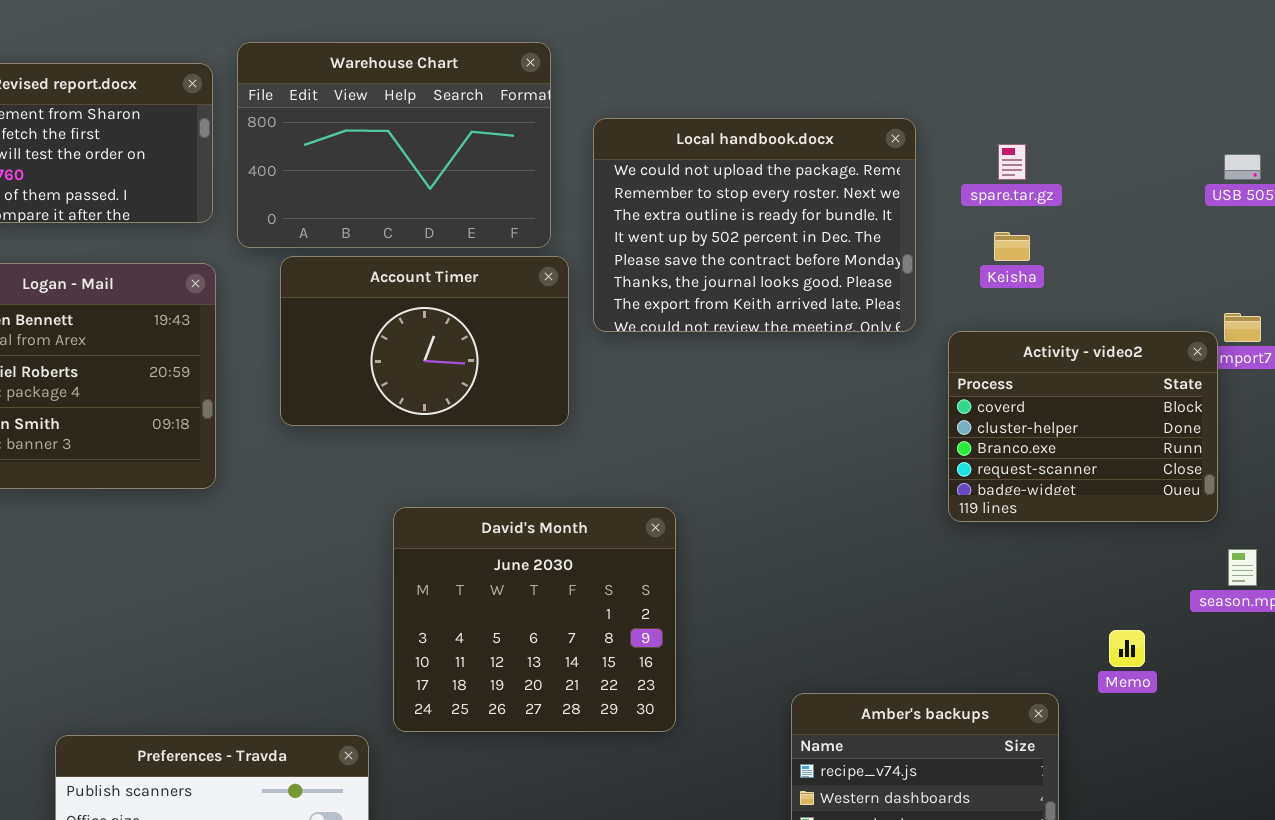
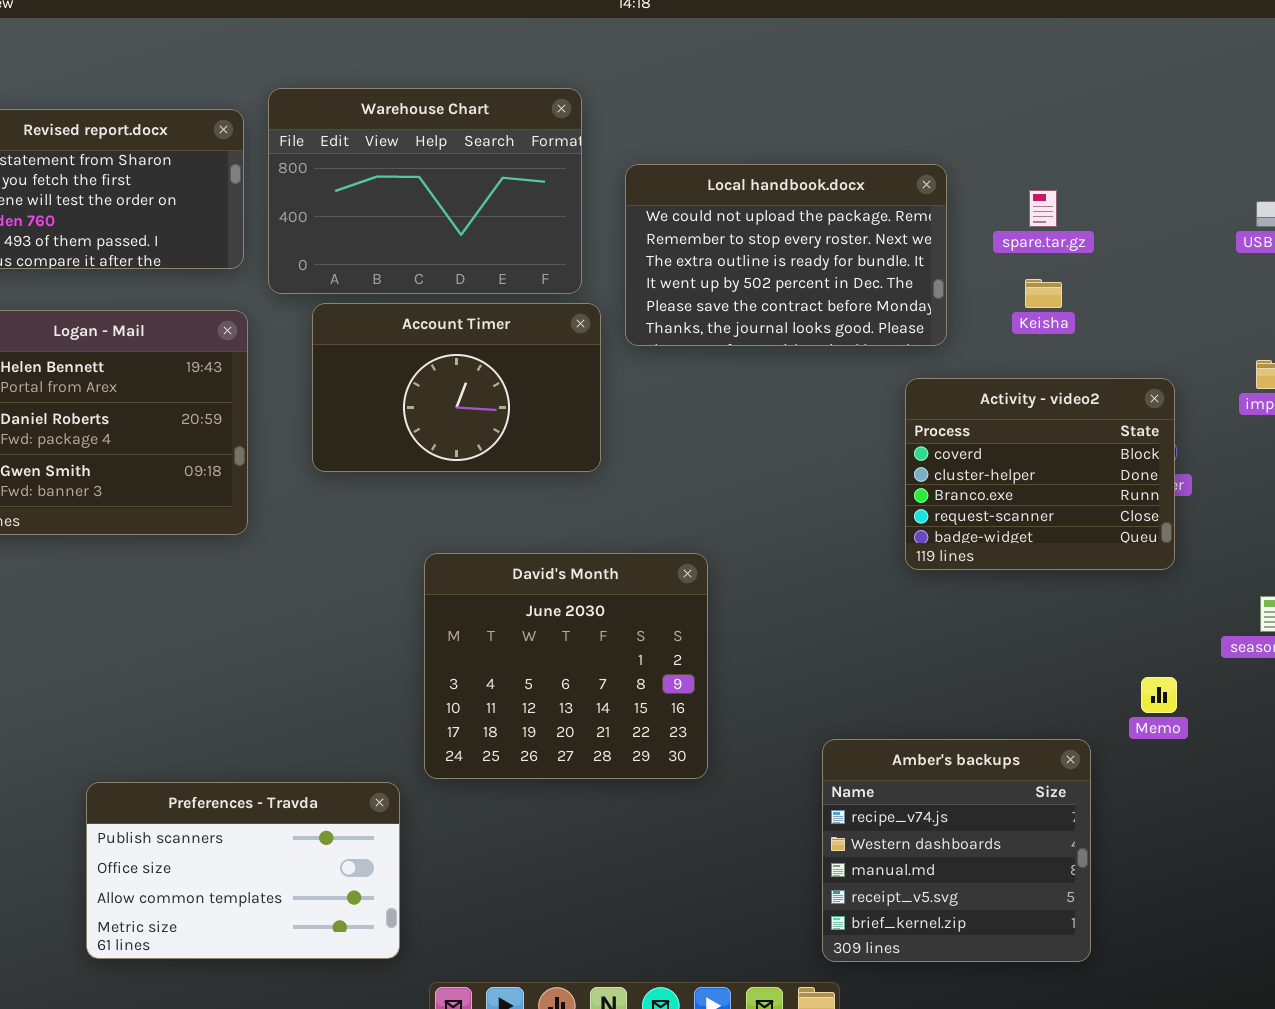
Local handbook.docx: [593,118,916,332] -> [625,164,947,346], resized
Activity - video2: [948,331,1218,522] -> [905,378,1175,570], moved

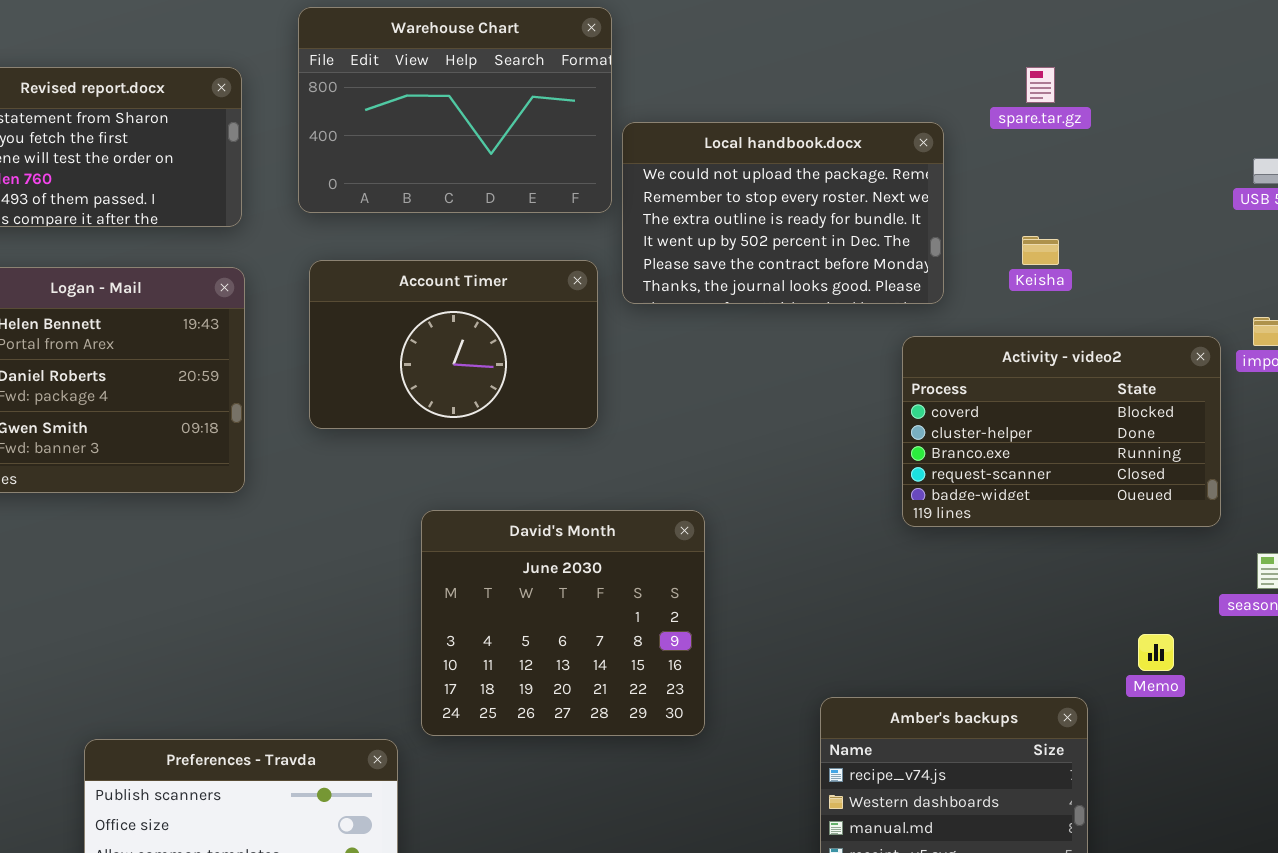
Warehouse Chart: [268,88,582,294] -> [298,7,612,213], moved
spare.tar.gz: [1029,190,1057,227] -> [1026,67,1055,103], moved
Activity - video2: [905,378,1175,570] -> [902,336,1221,527], resized

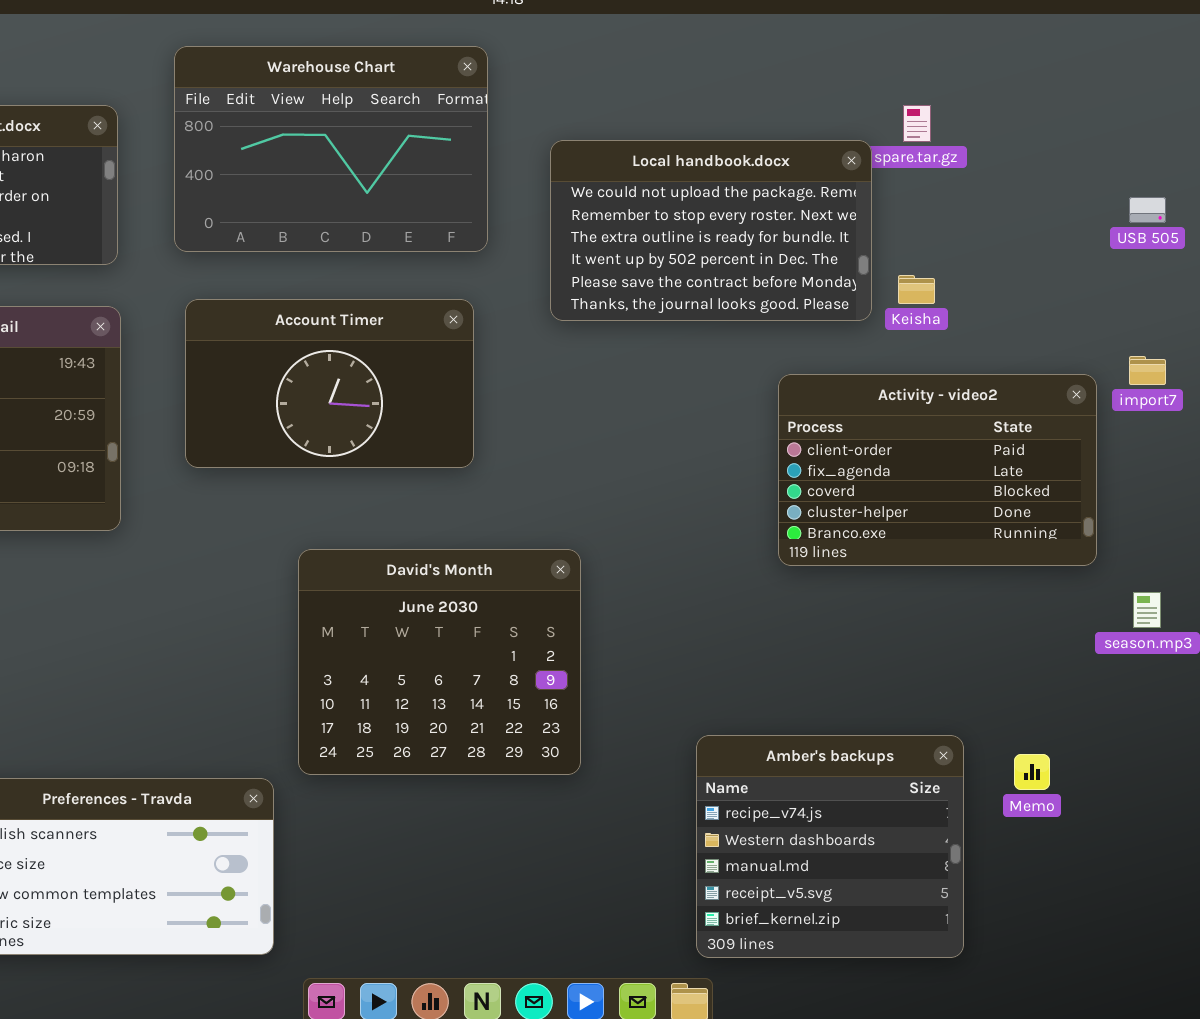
Local handbook.docx: [622,122,944,304] -> [550,140,872,321], moved
Activity - video2: [902,336,1221,527] -> [778,374,1097,566], scrolled up 2 rows
Memo: [1138,634,1174,671] -> [1014,754,1050,790], moved

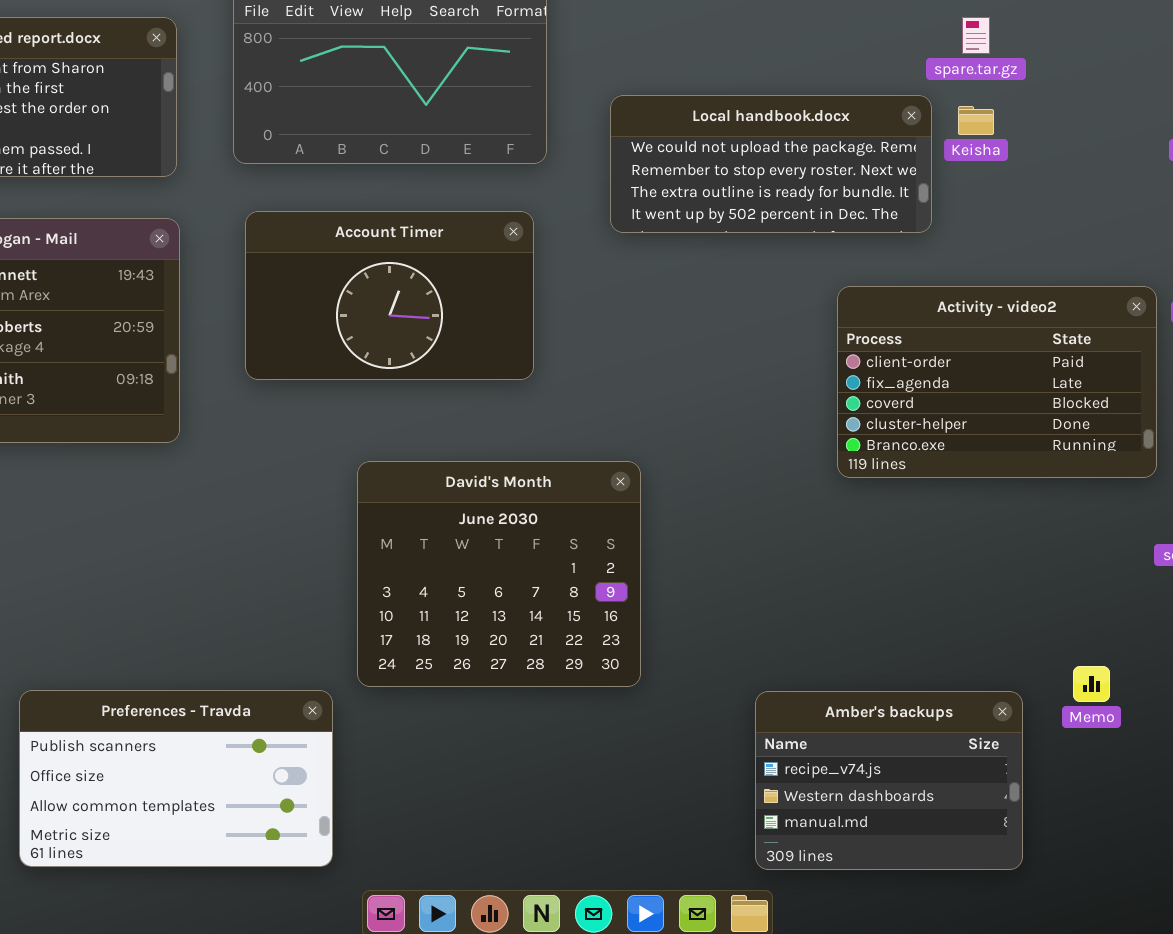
Local handbook.docx: [550,140,872,321] -> [610,95,932,233], resized
Keisha: [898,275,935,304] -> [958,106,994,135], moved
Amber's backups: [696,735,964,958] -> [755,691,1023,870], resized

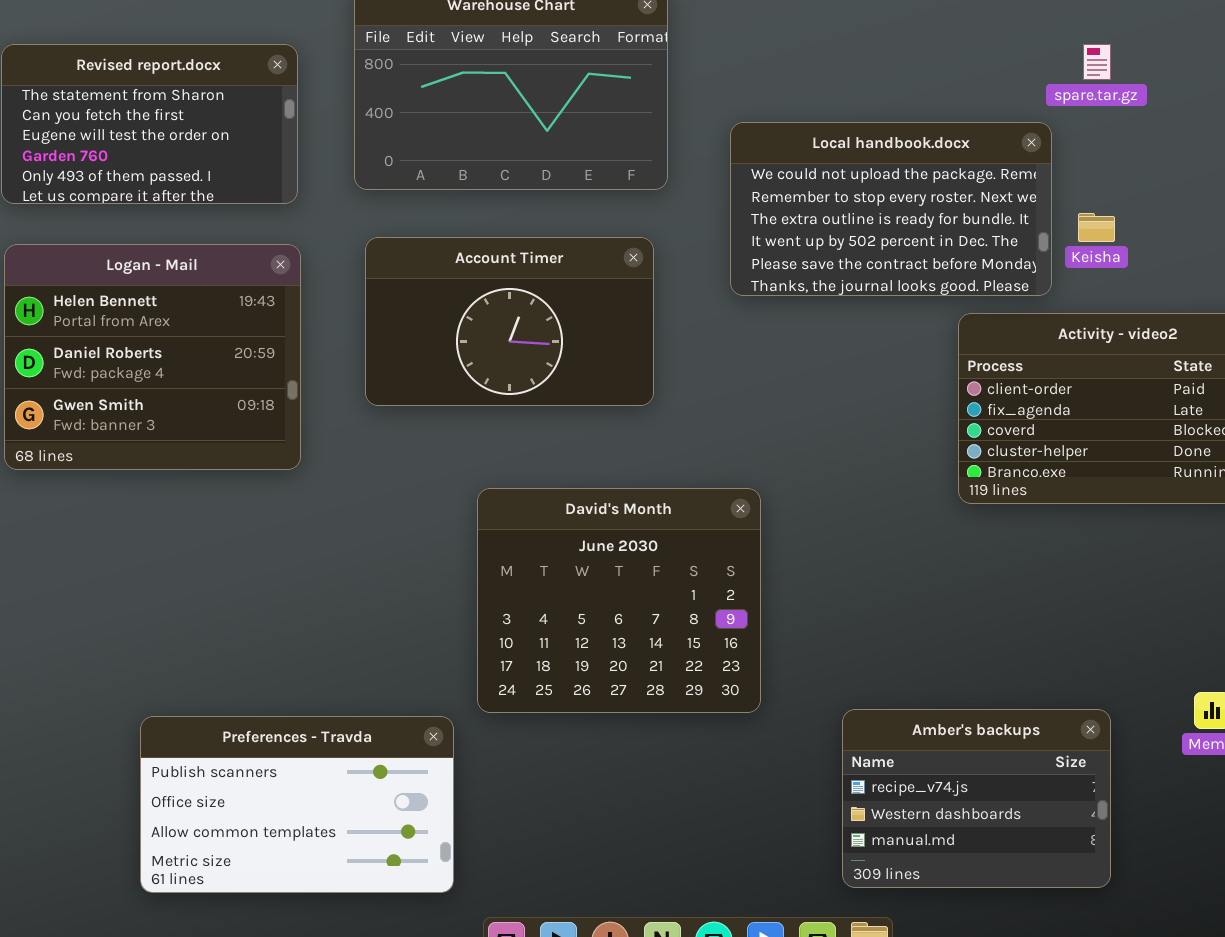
Local handbook.docx: [610,95,932,233] -> [730,122,1052,296], resized
Keisha: [958,106,994,135] -> [1078,213,1115,242], moved
Amber's backups: [755,691,1023,870] -> [842,709,1111,888], moved

